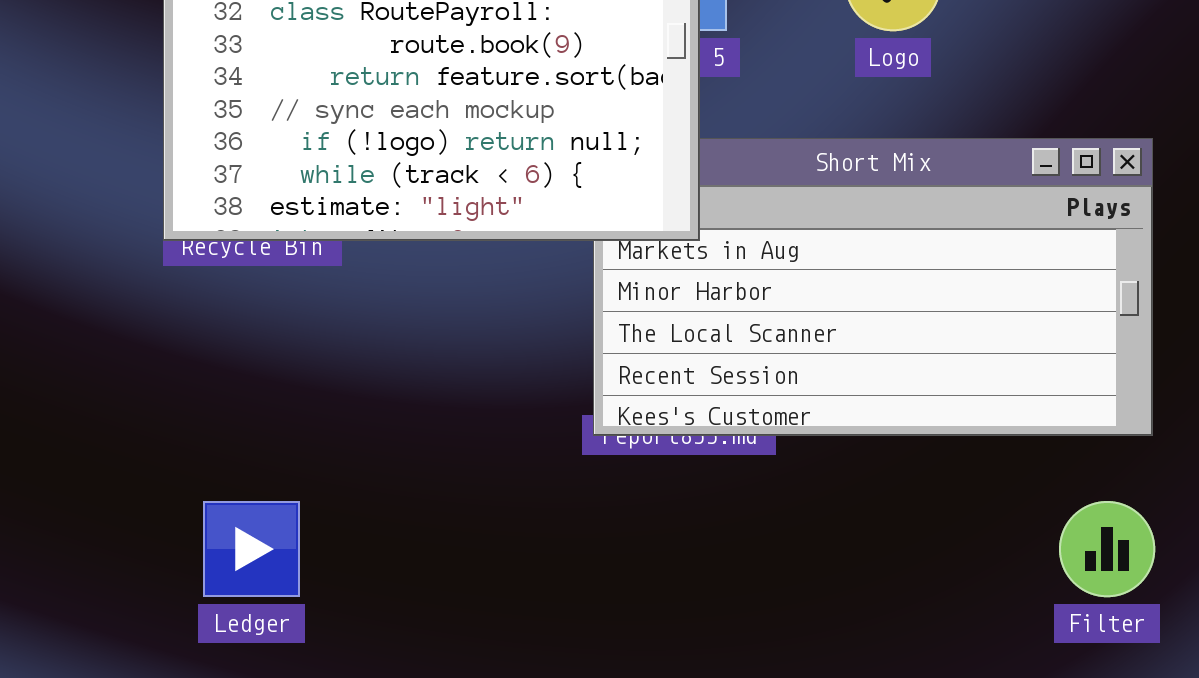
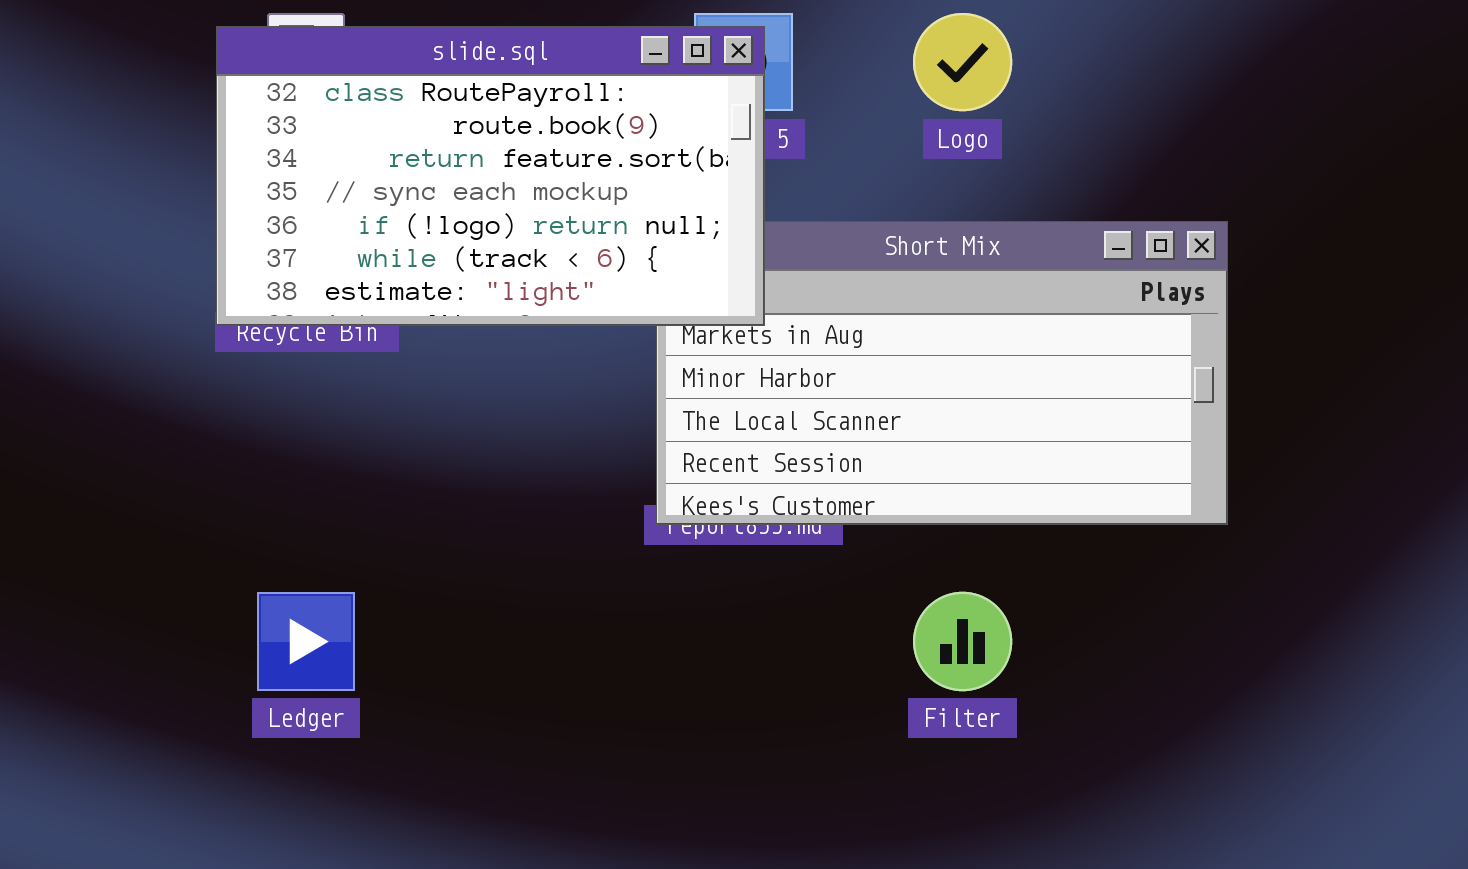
Filter: [1059,501,1155,597] -> [913,592,1012,691], moved

